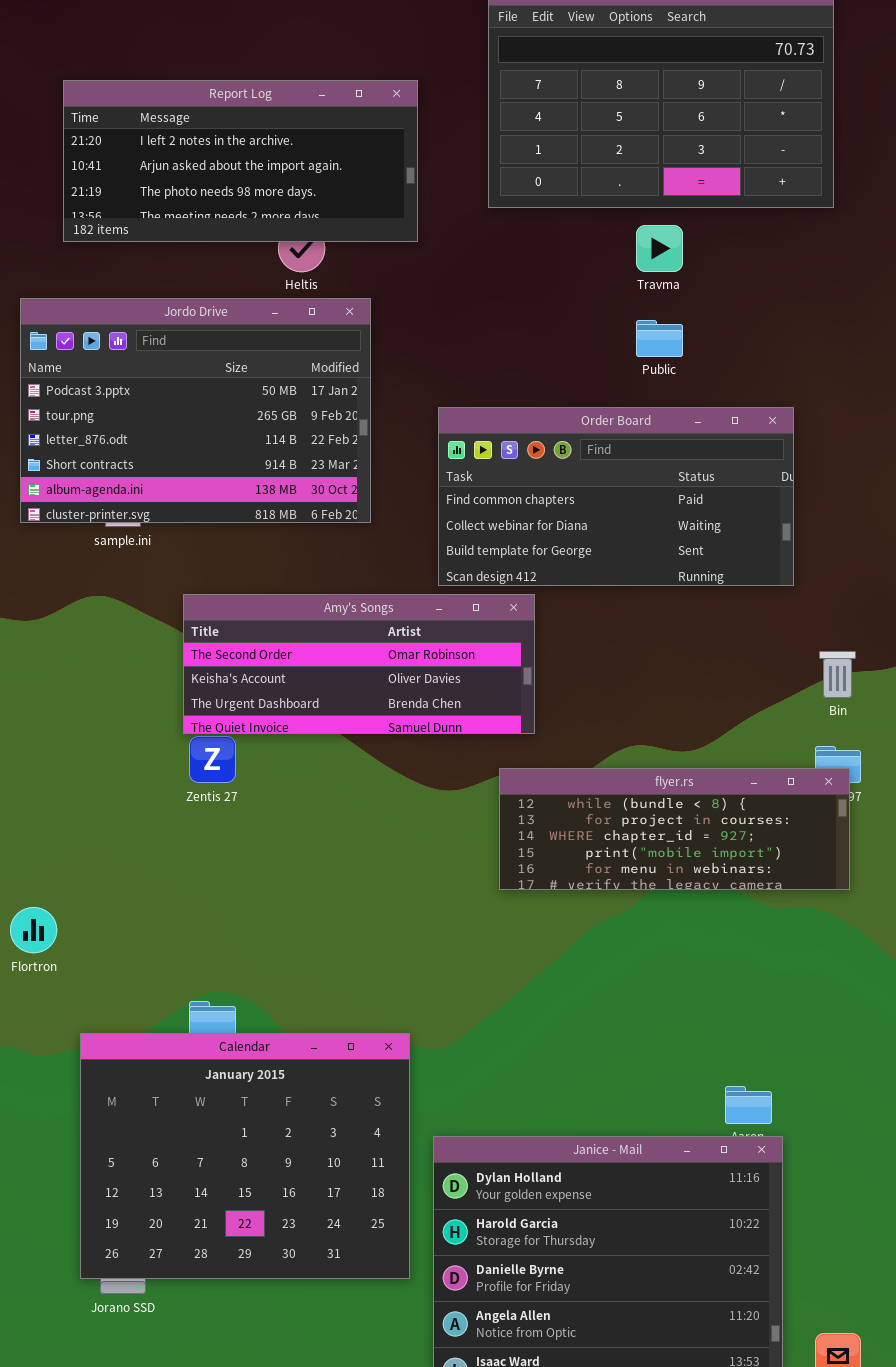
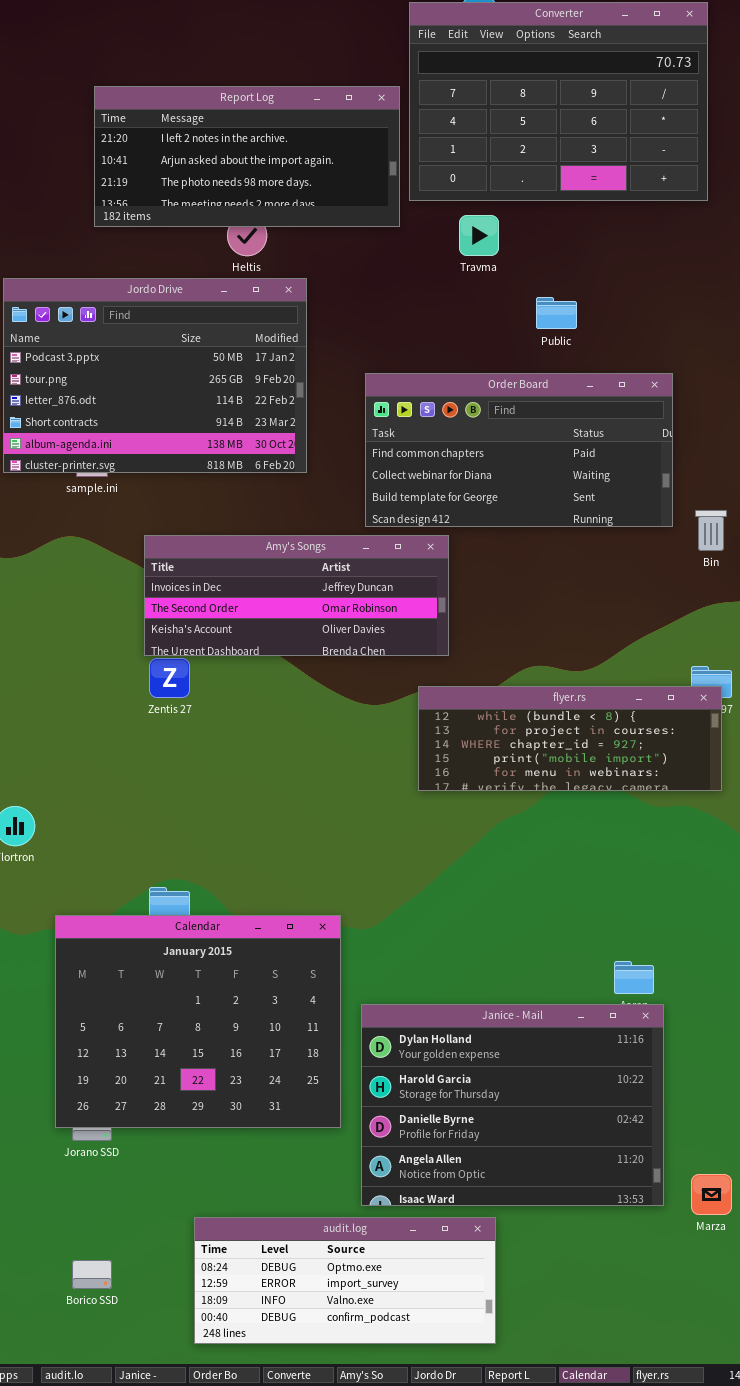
Report Log: [63,80,418,242] -> [94,86,400,227], moved
Travma: [636,225,683,272] -> [459,215,499,256], moved
Amy's Songs: [183,594,535,734] -> [144,535,449,656], scrolled up 1 row
Bin: [819,651,856,698] -> [695,510,727,551], moved

